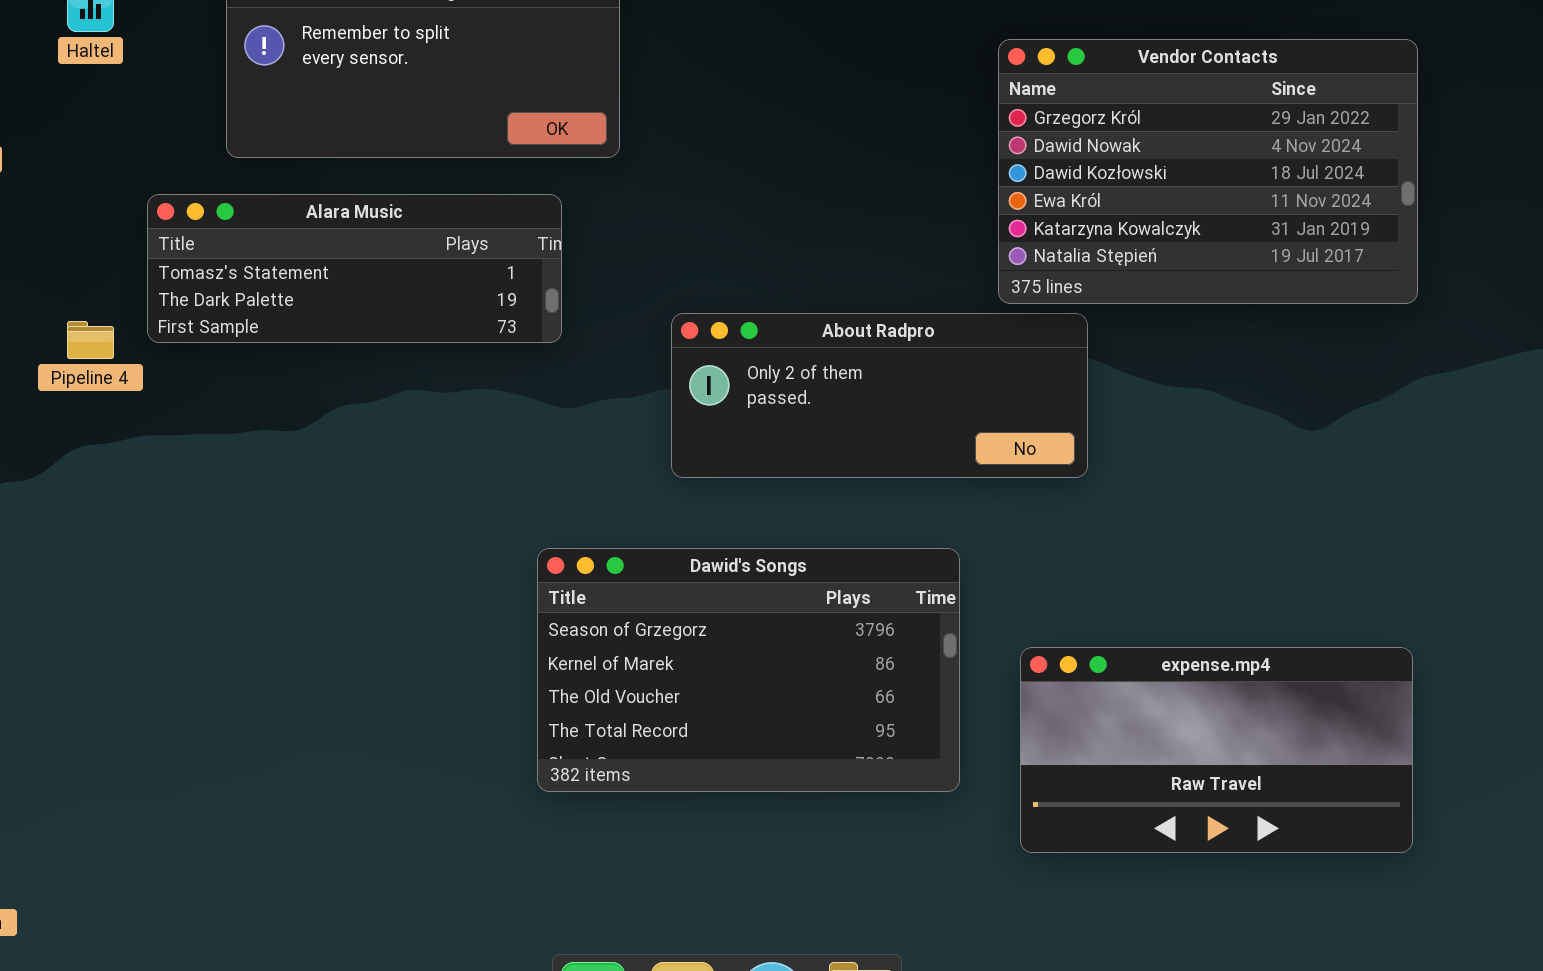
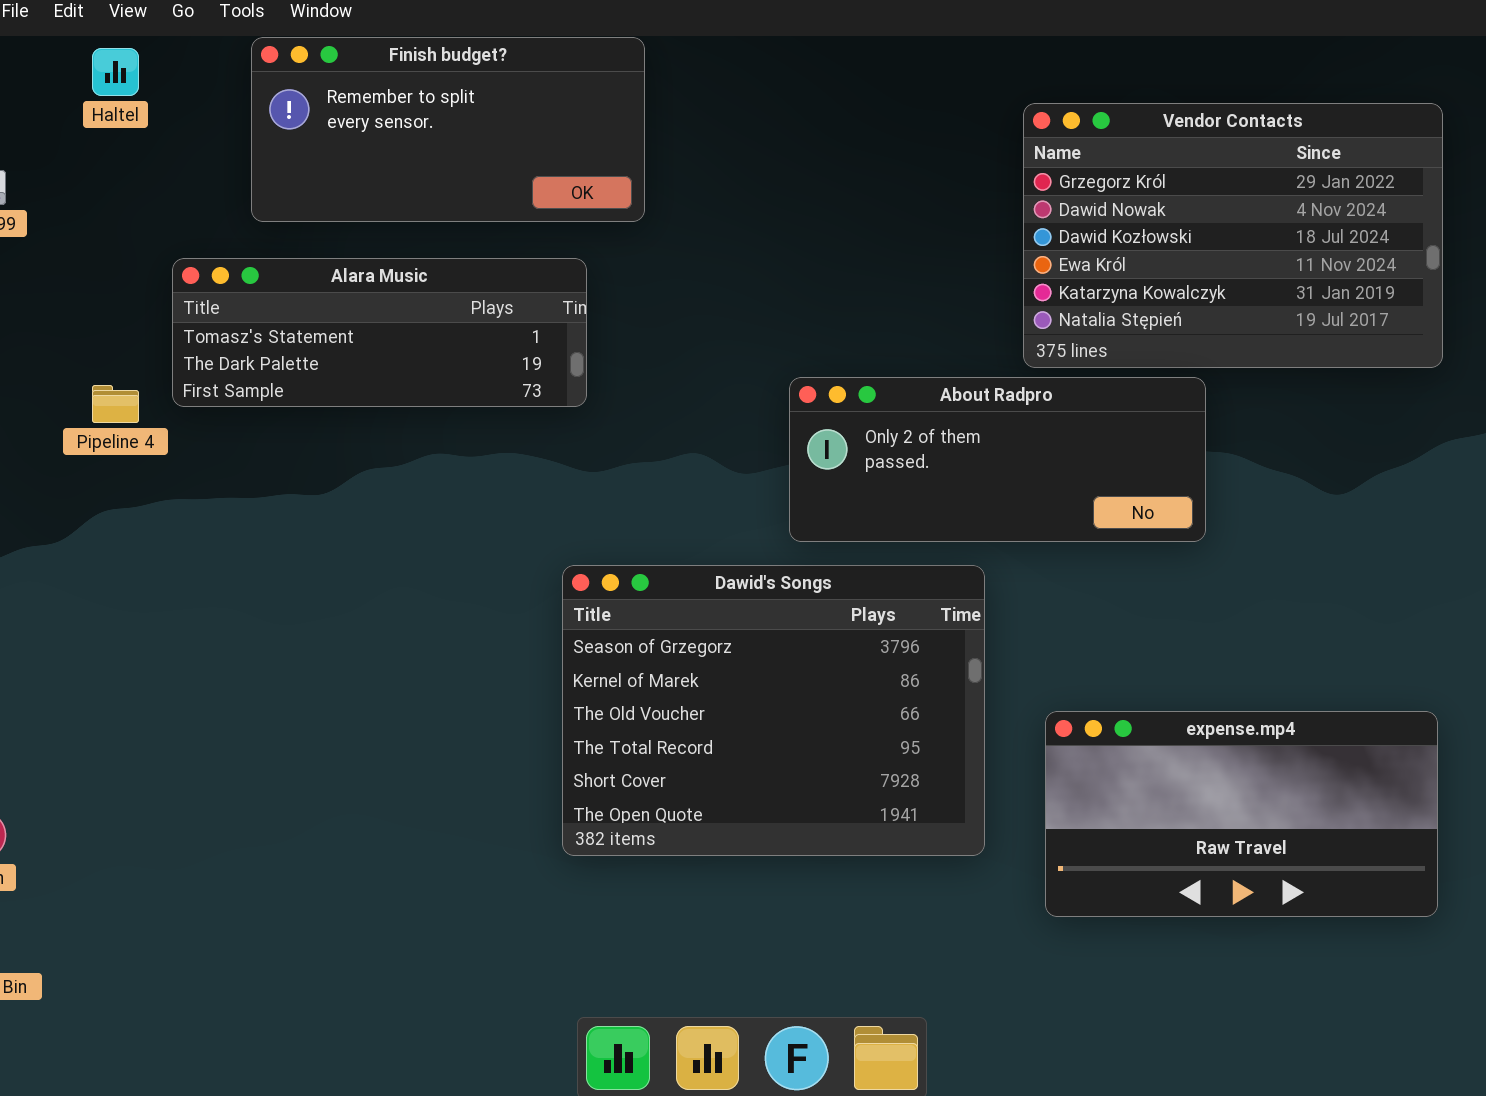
About Radpro: [671,313,1088,478] -> [789,377,1206,542], moved
Dawid's Songs: [537,548,960,792] -> [562,565,985,856], resized

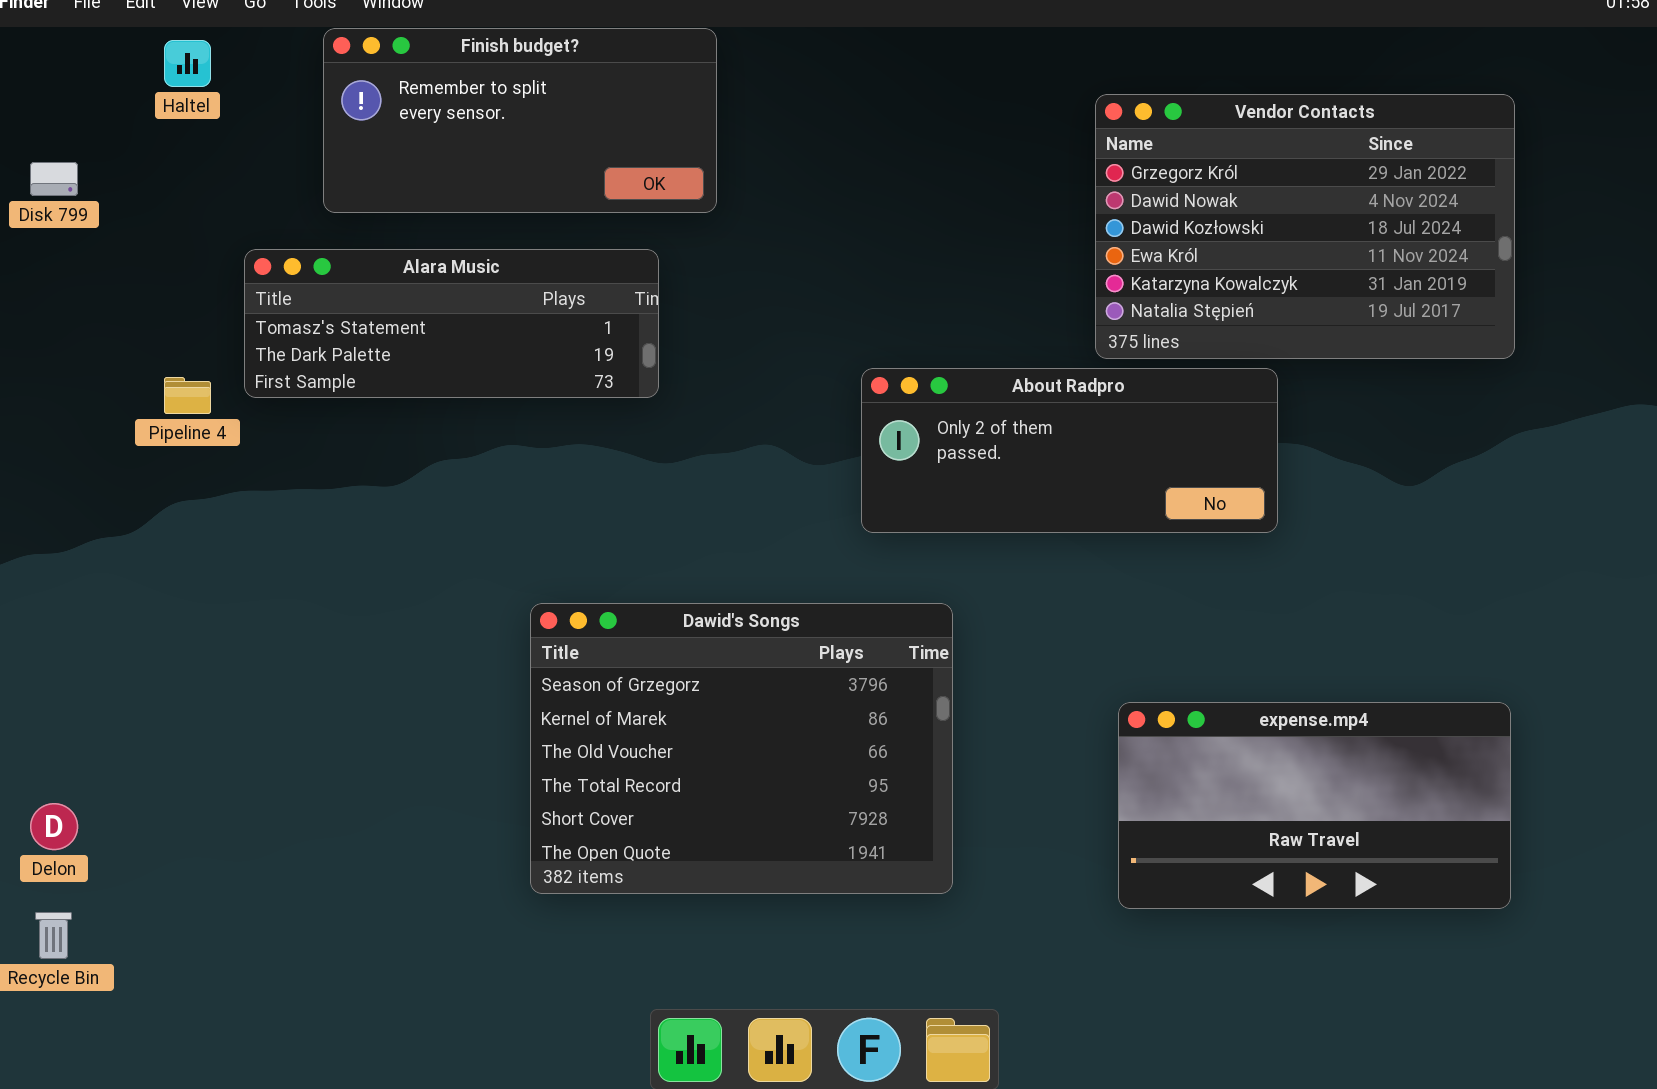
Dawid's Songs: [562,565,985,856] -> [530,603,953,894], moved

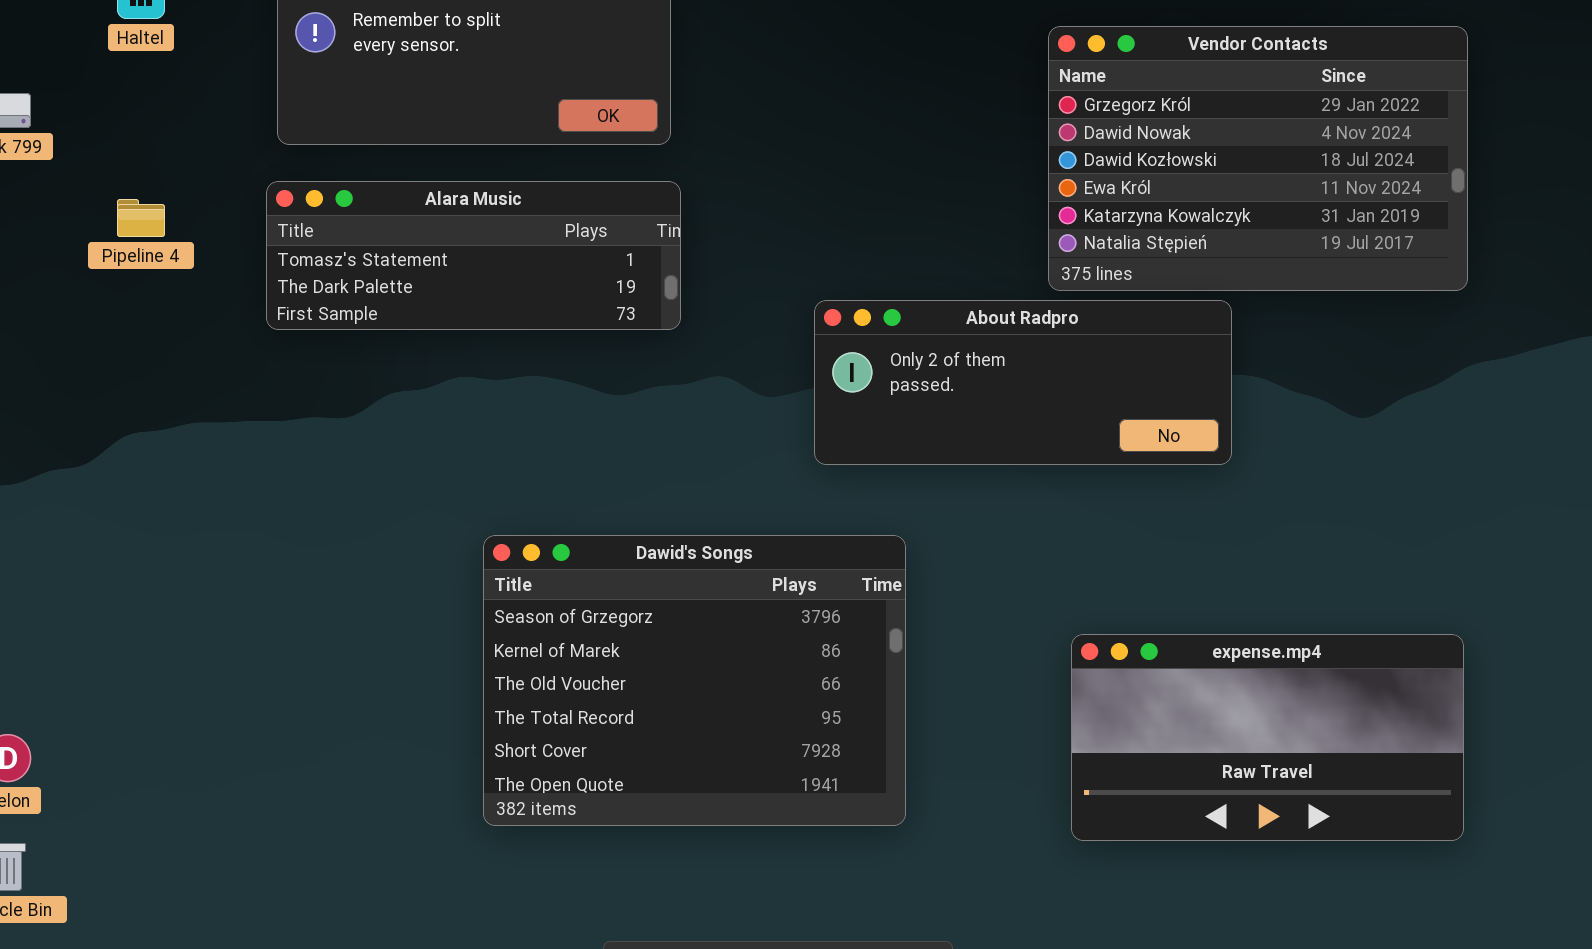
Alara Music: [244,249,659,398] -> [266,181,681,330], moved
Pipeline 4: [164,377,211,414] -> [117,199,165,237], moved

